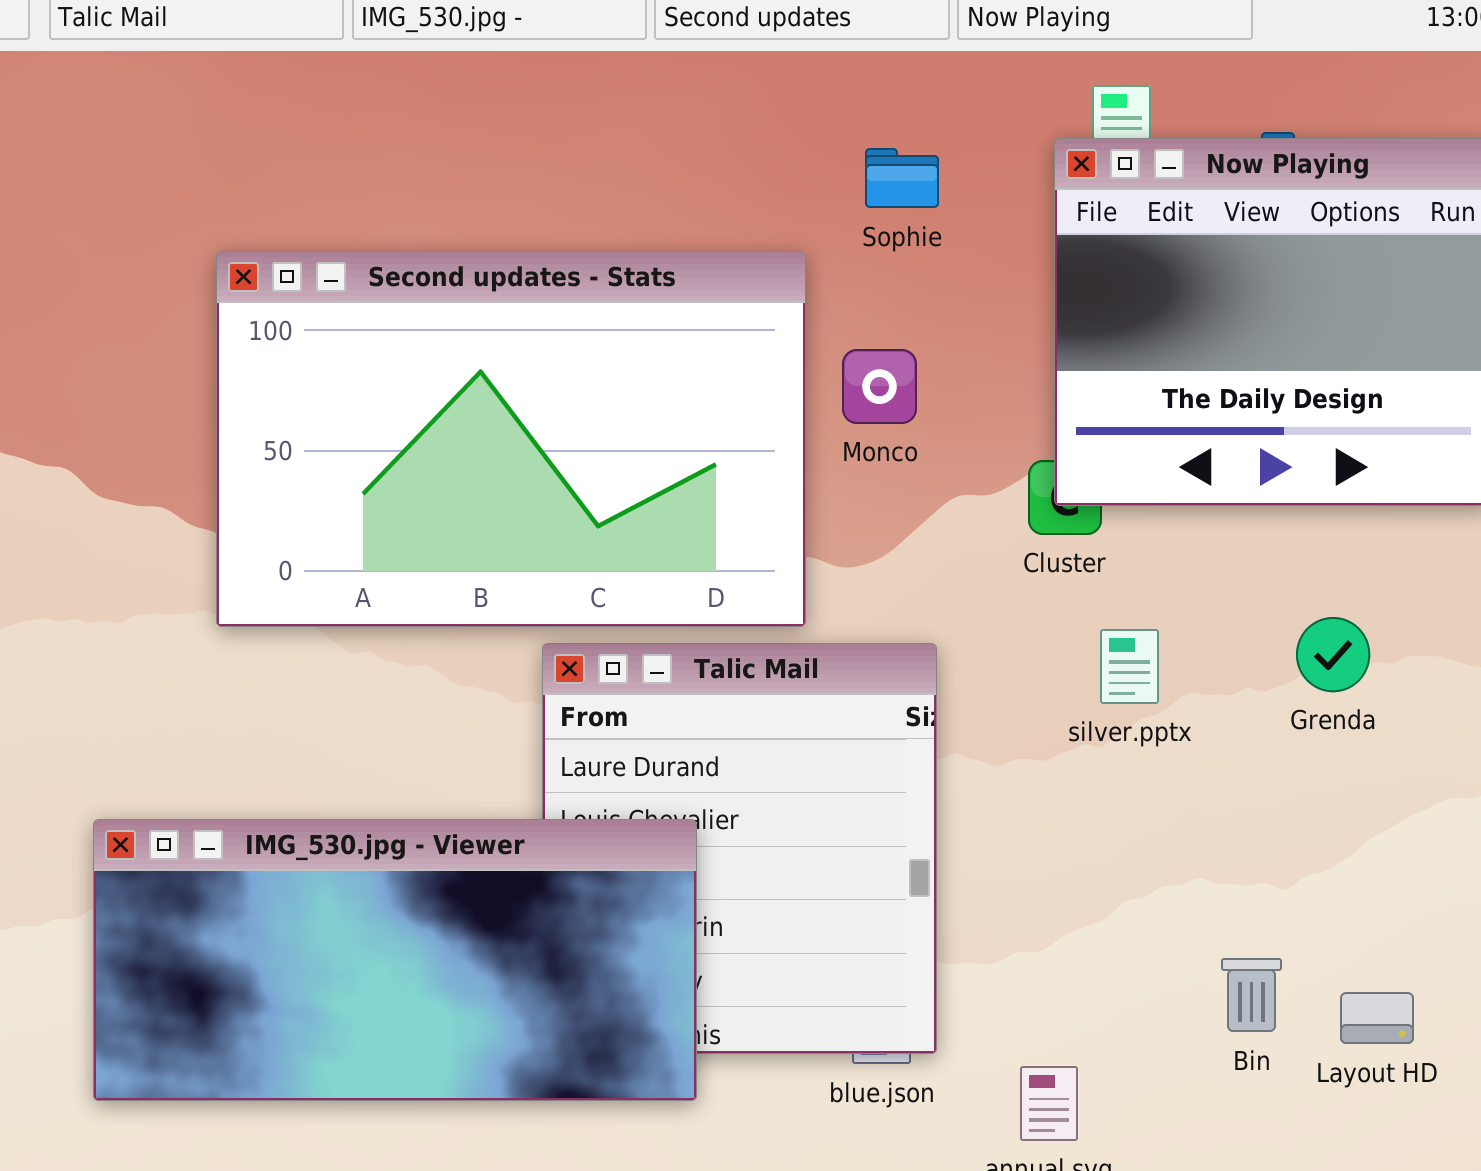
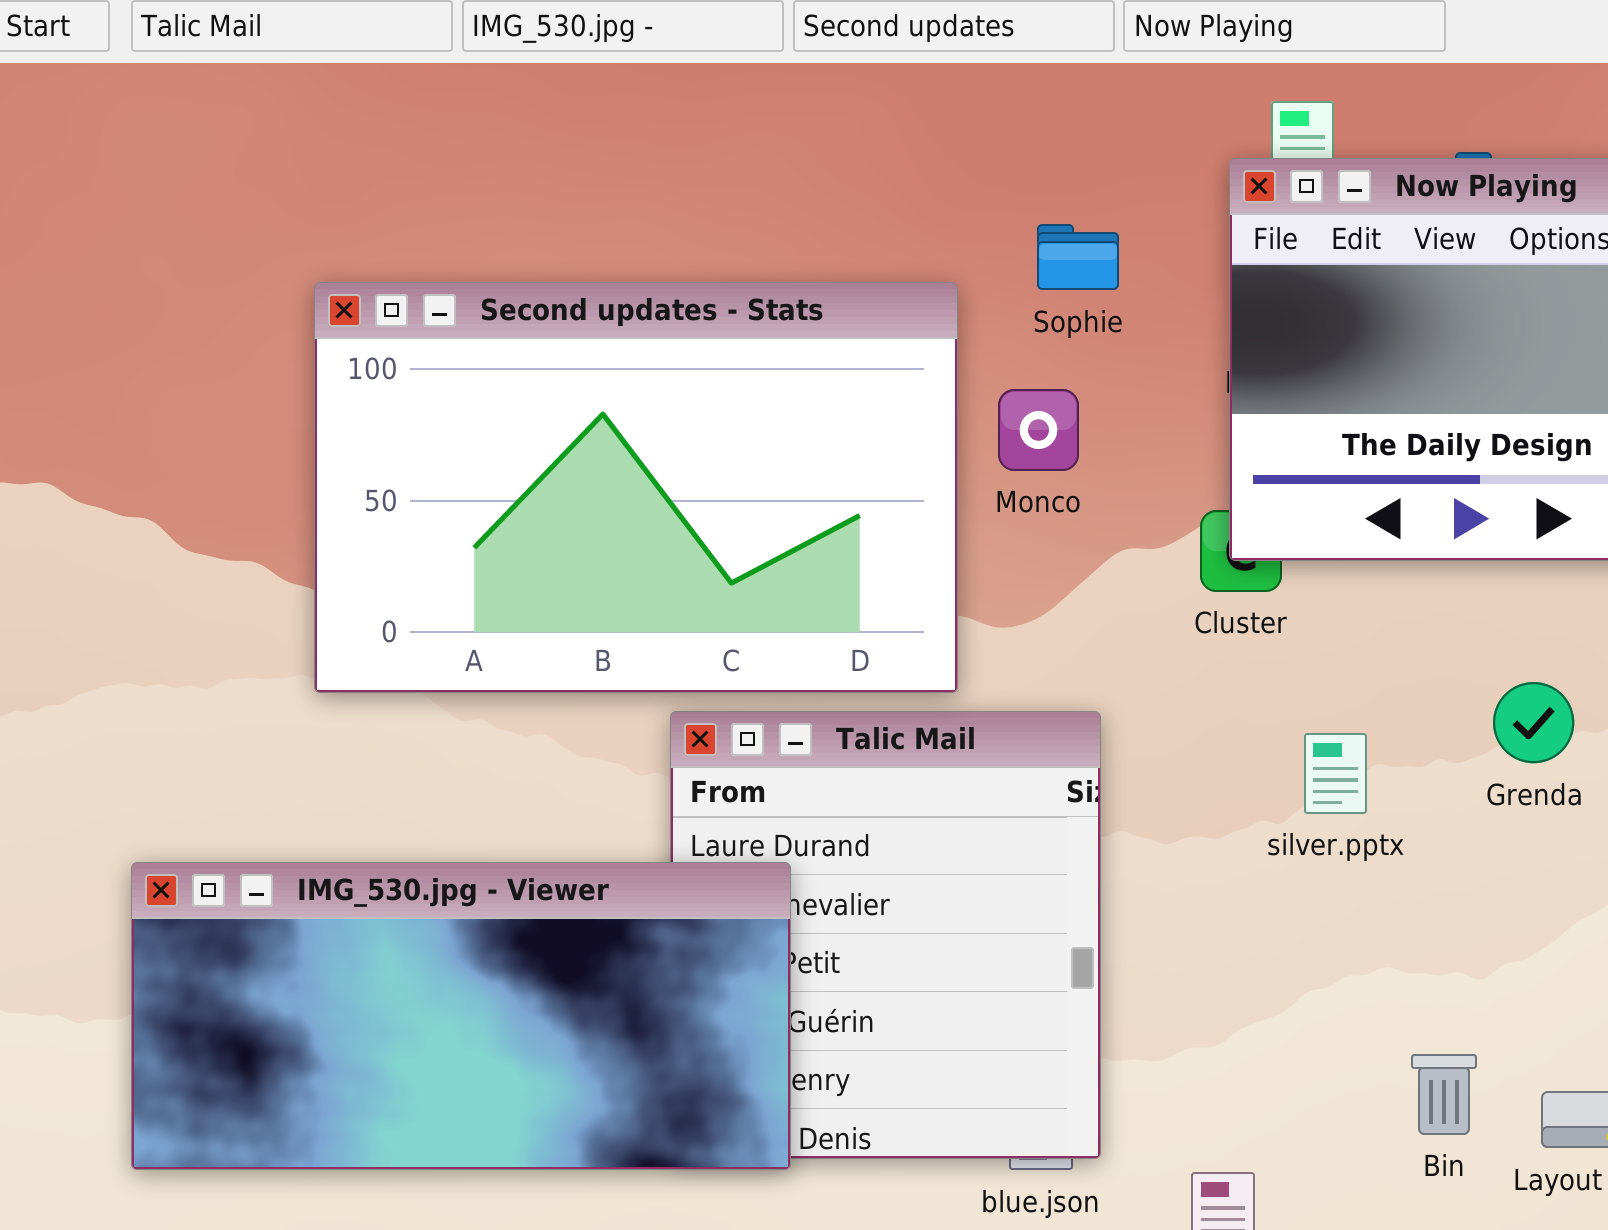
Sophie: [865,148,939,208] -> [1037,224,1119,290], moved
silver.pptx: [1100,629,1159,704] -> [1304,733,1367,814], moved
IMG_530.jpg - Viewer: [93,819,697,1101] -> [131,862,791,1170], moved

